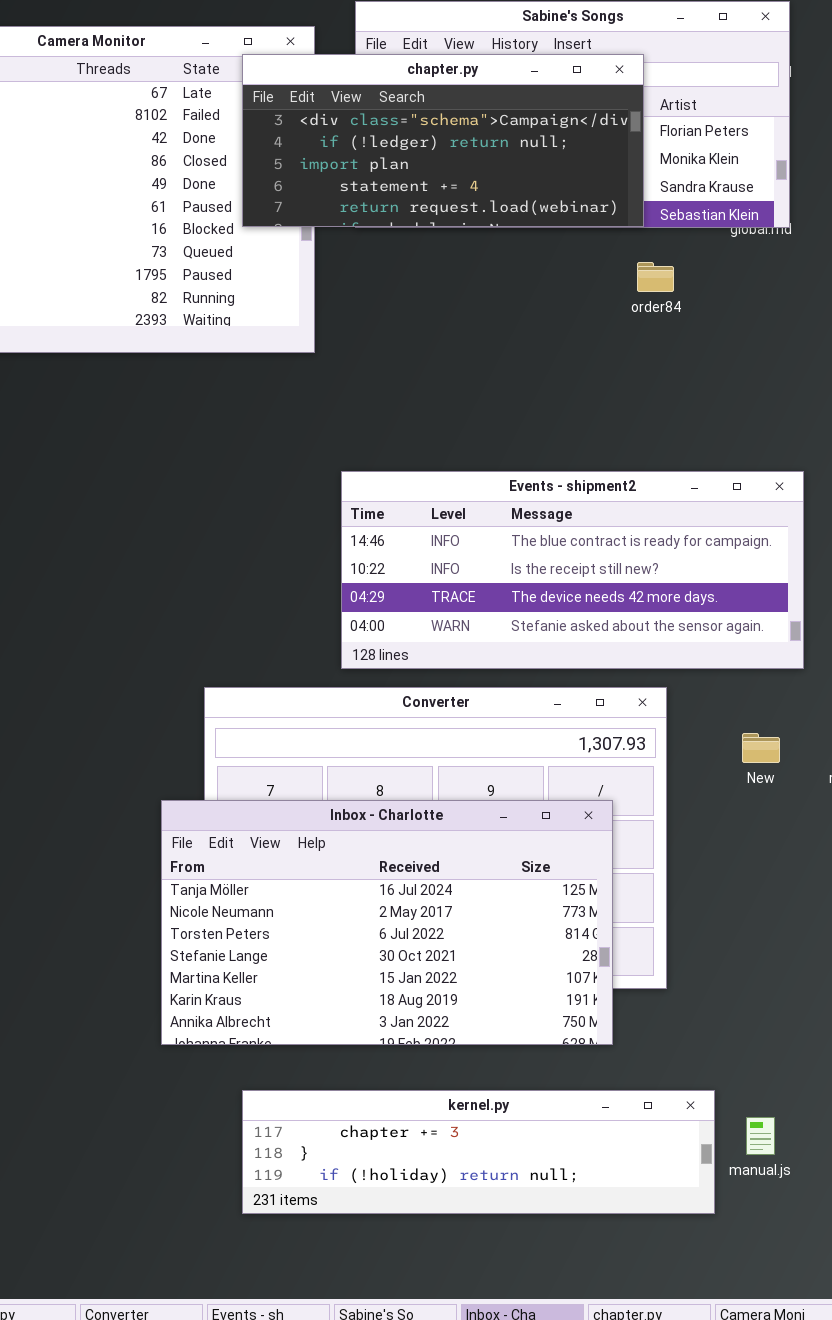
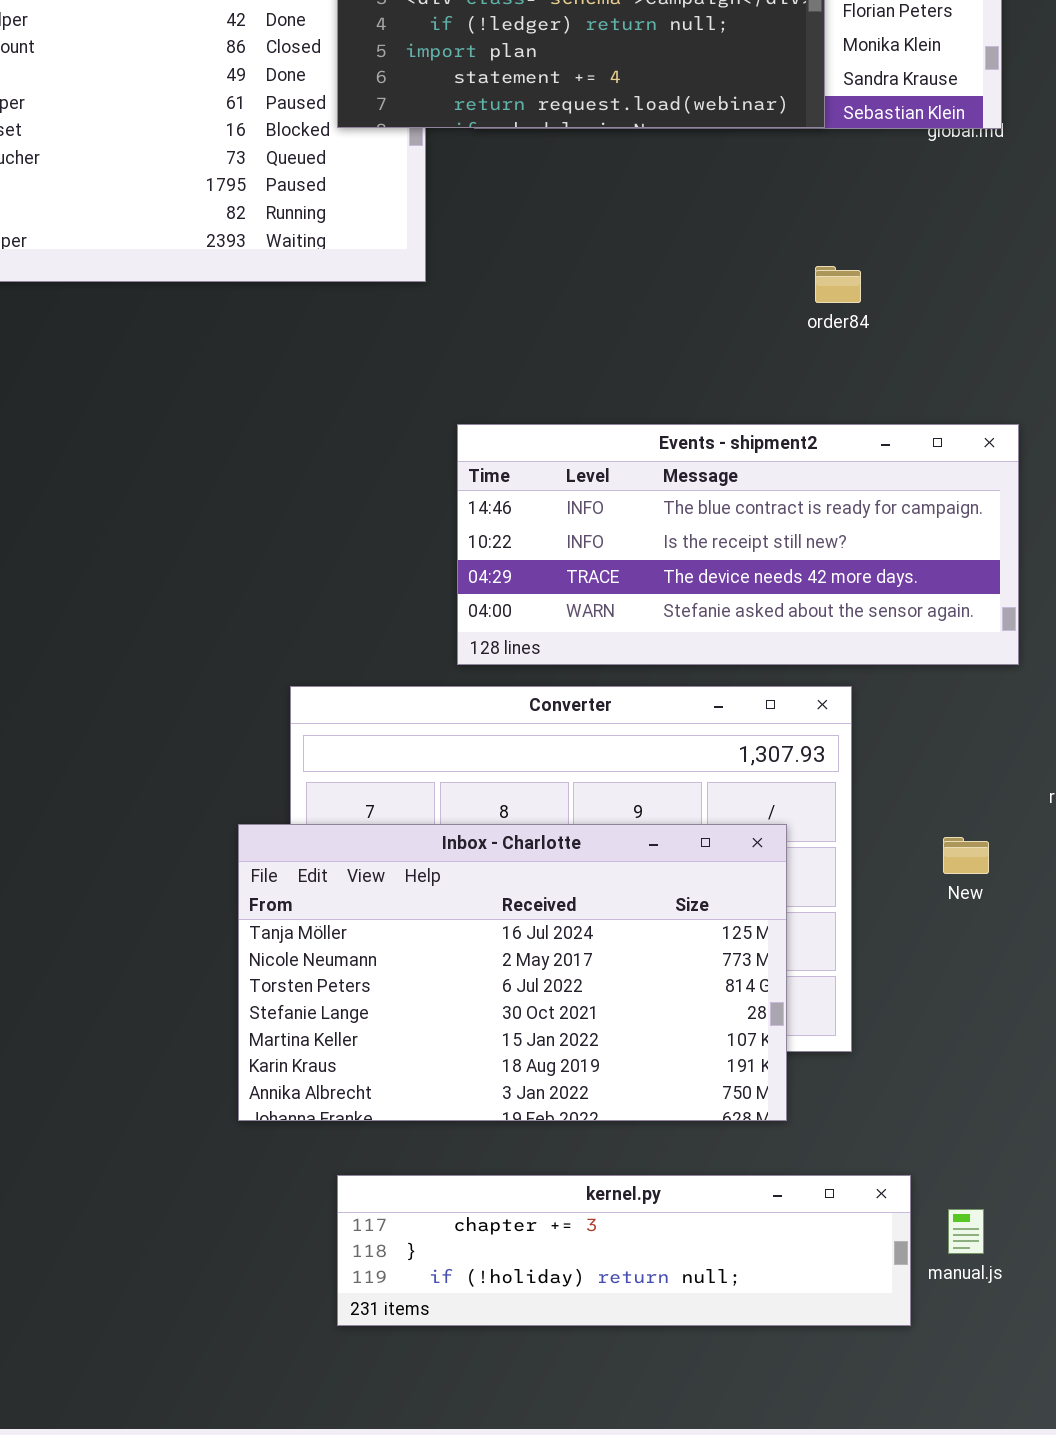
order84: [637,262,674,292] -> [815,266,861,303], moved
New: [742,733,780,763] -> [943,837,989,874], moved

